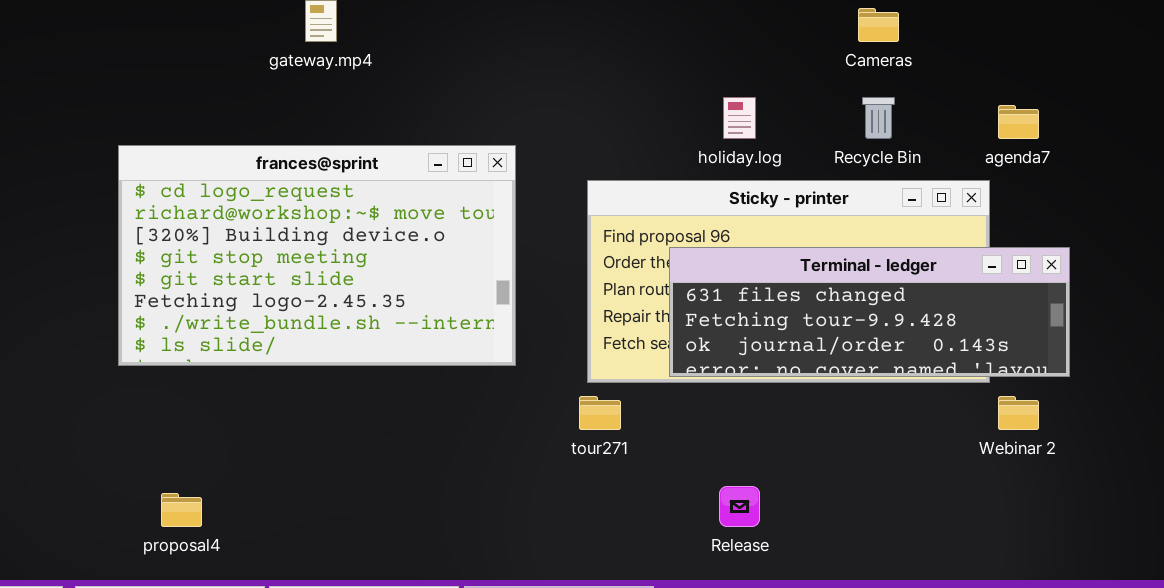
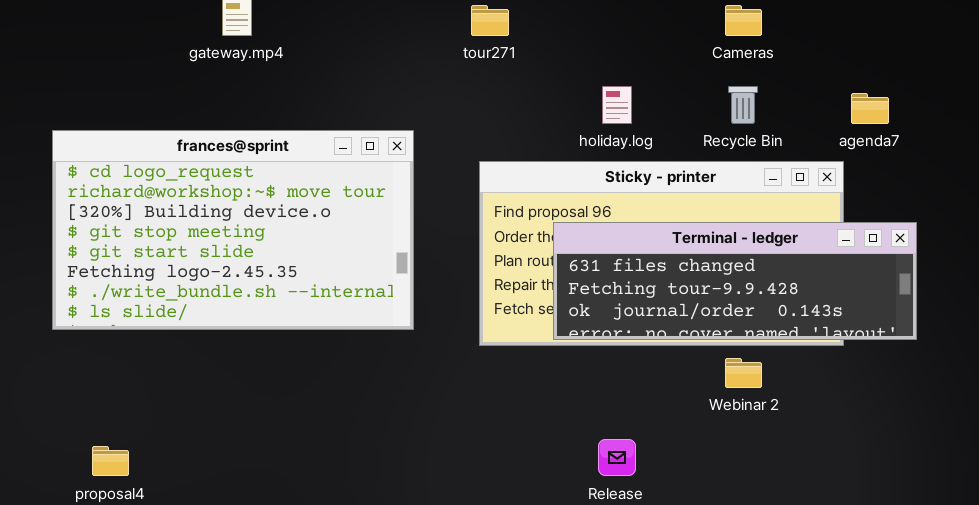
tour271: [579,396,621,430] -> [471,5,509,36], moved
Webinar 2: [998,396,1039,430] -> [725,358,762,388], moved

